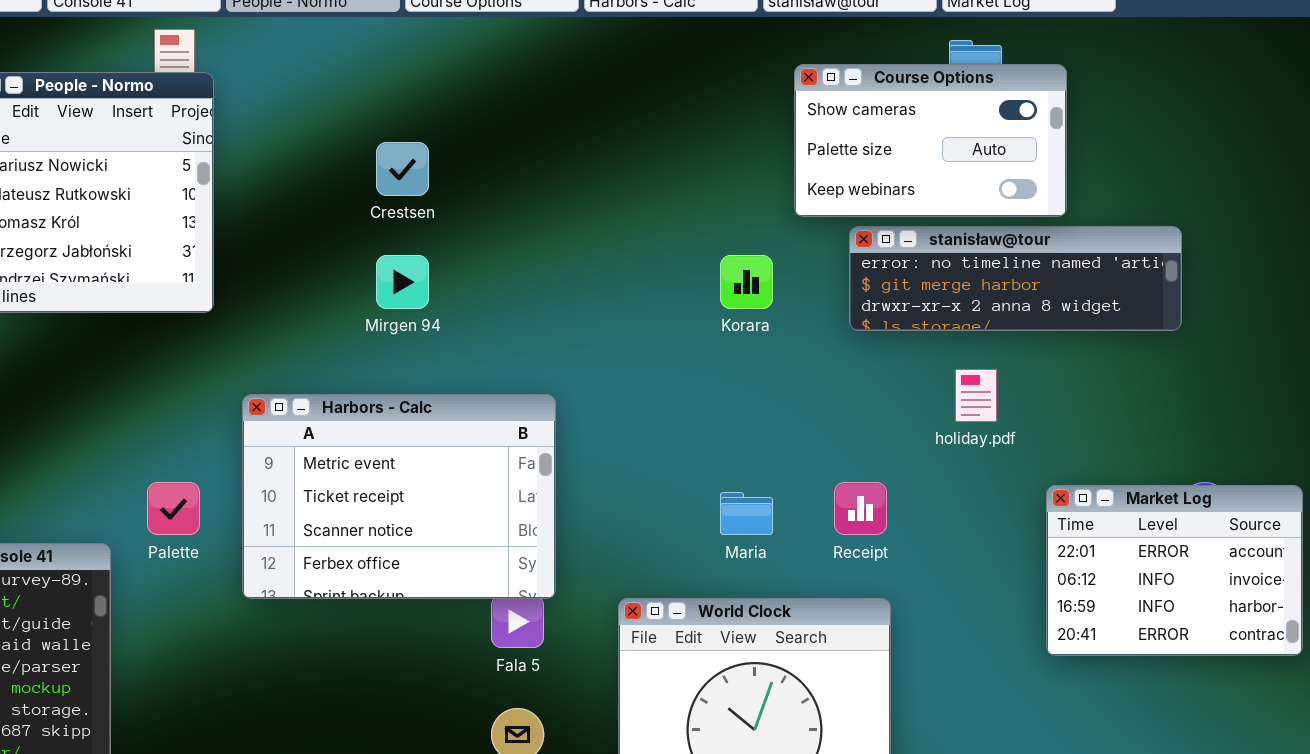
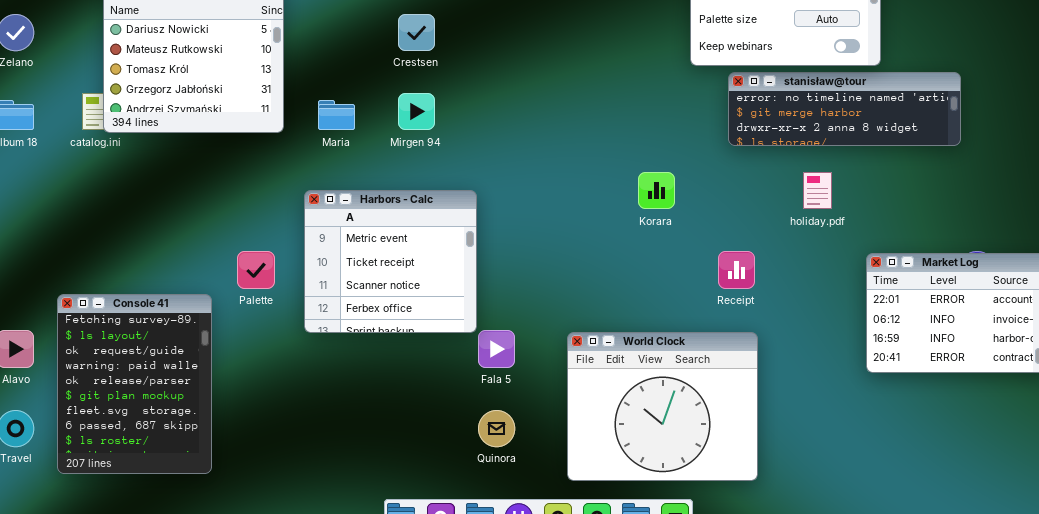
Korara: [720,255,773,309] -> [638,172,675,209], moved
Harbors - Calc: [242,394,556,599] -> [304,190,477,333], resized
Maria: [720,492,773,535] -> [318,100,355,130], moved

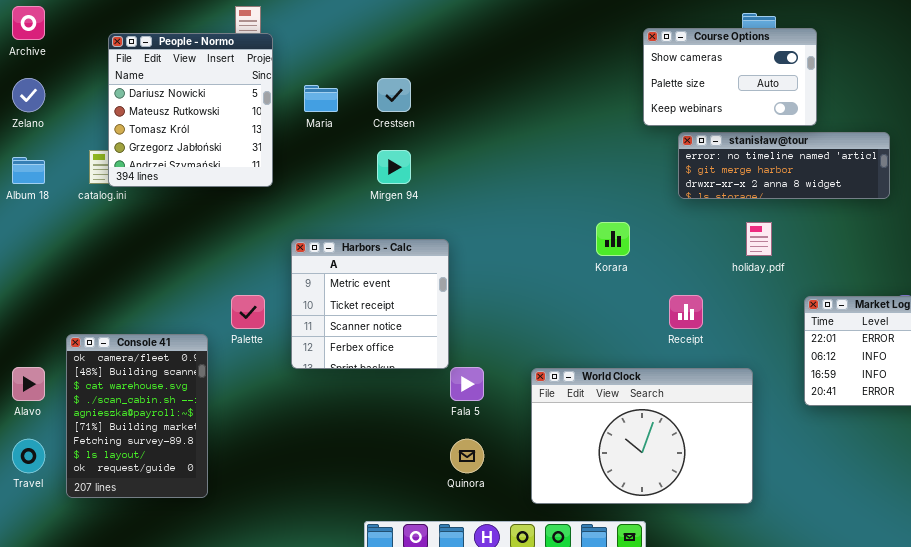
Maria: [318,100,355,130] -> [304,85,338,112], moved
Console 41: [57,294,212,474] -> [66,334,208,498], scrolled up 6 rows
World Clock: [567,332,758,481] -> [531,368,753,504], resized

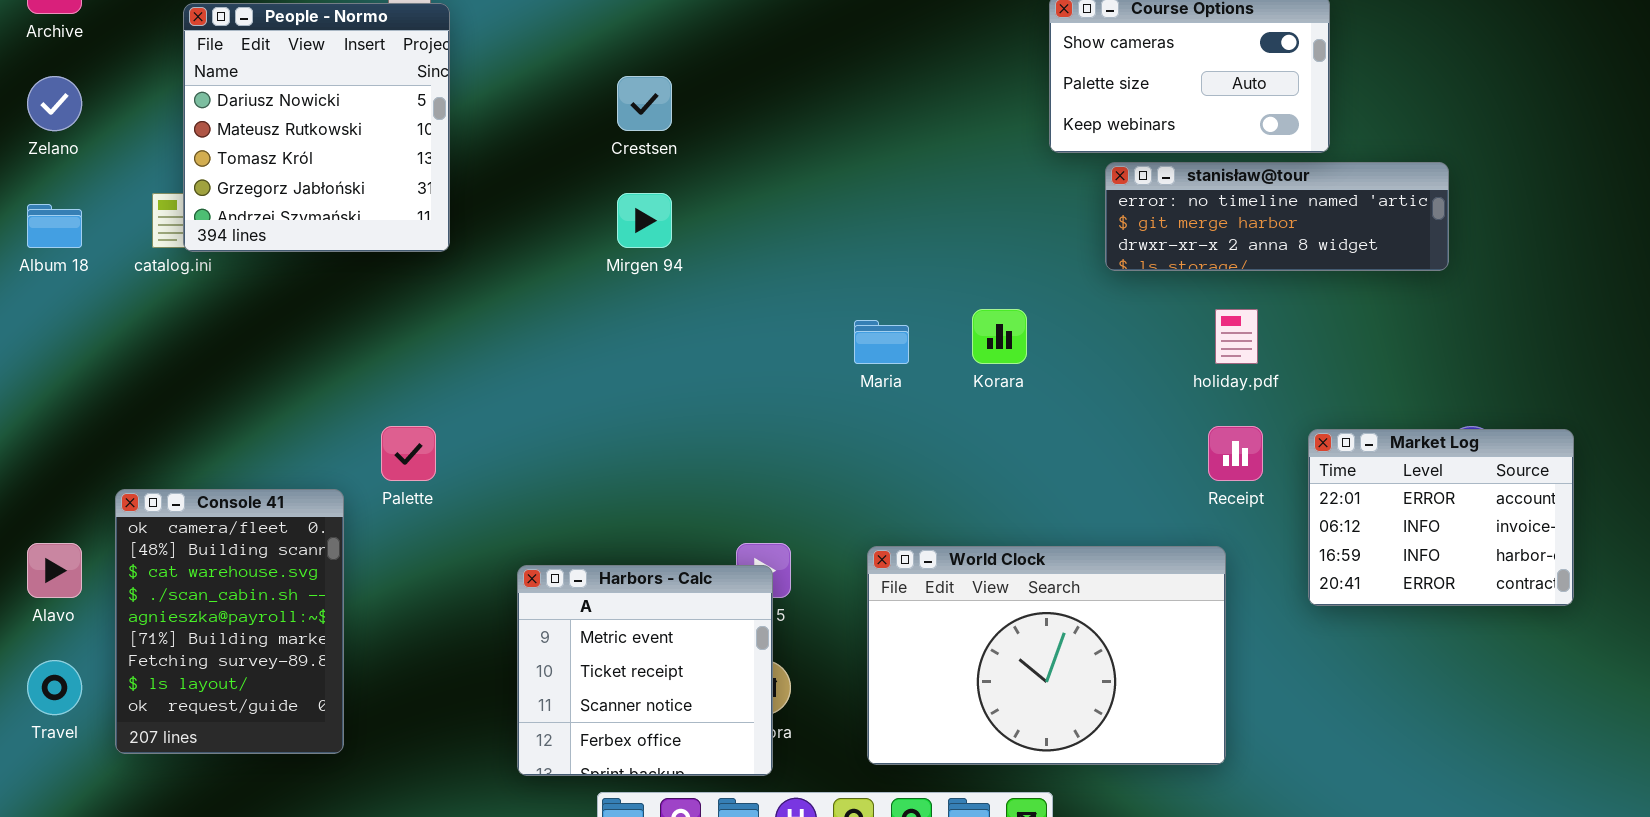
Maria: [304,85,338,112] -> [854,320,909,364], moved
Harbors - Calc: [291,239,449,369] -> [517,565,773,776], moved
Receipt: [669,295,703,329] -> [1208,426,1263,481], moved

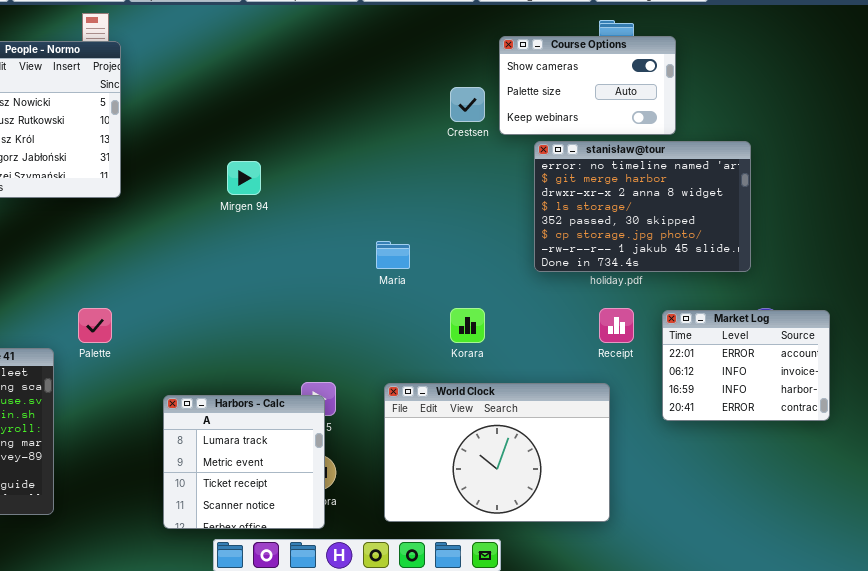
Crestsen: [617,76,672,131] -> [450,87,485,122], moved
stanisław@tour: [1105,162,1449,271] -> [534,141,751,272], resized
Korara: [972,309,1027,364] -> [450,308,485,343], moved
Harbors - Calc: [517,565,773,776] -> [163,395,325,529], scrolled up 1 row

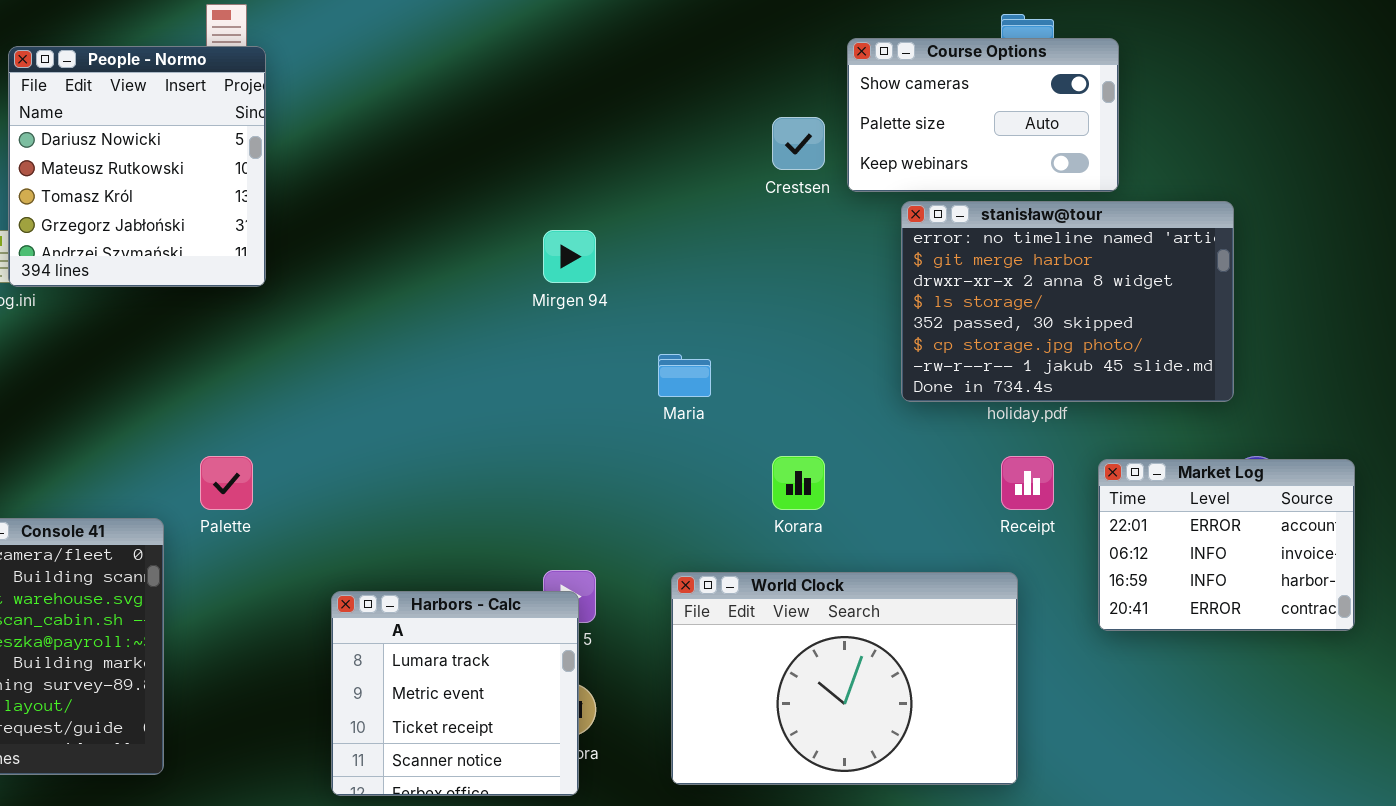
Mirgen 94: [227,161,261,195] -> [543,230,596,283], moved

